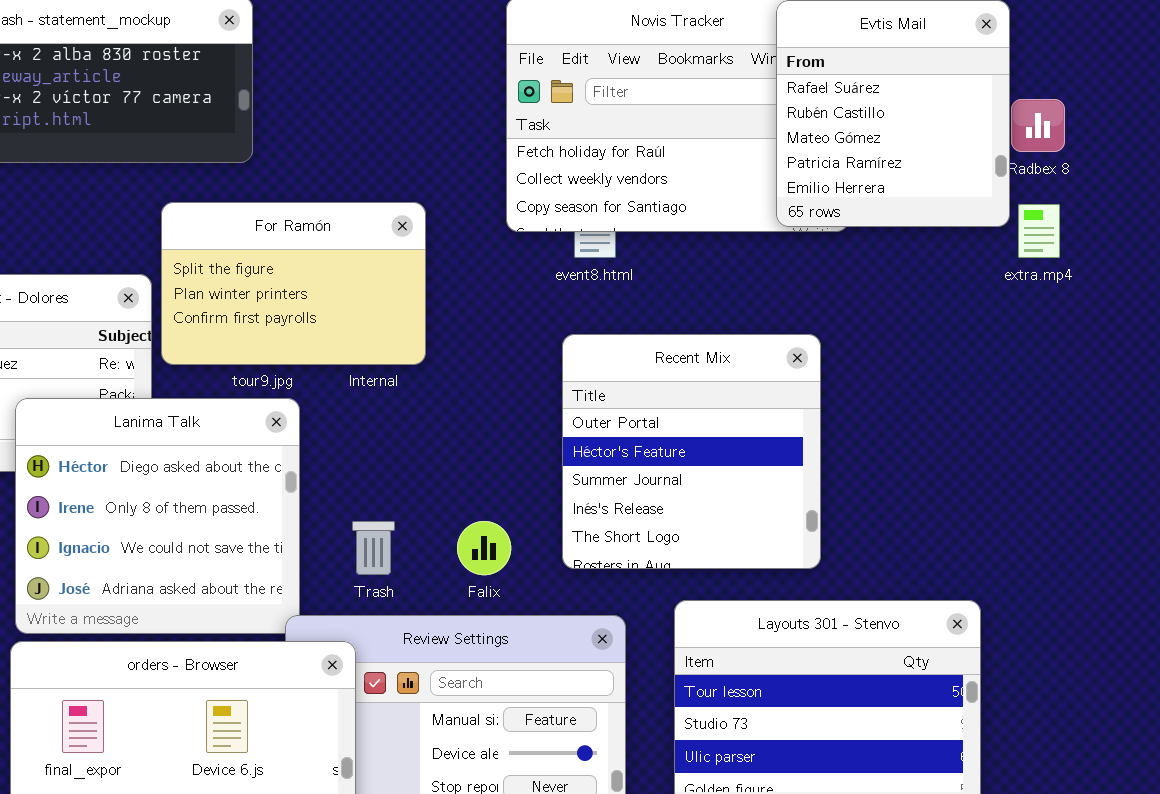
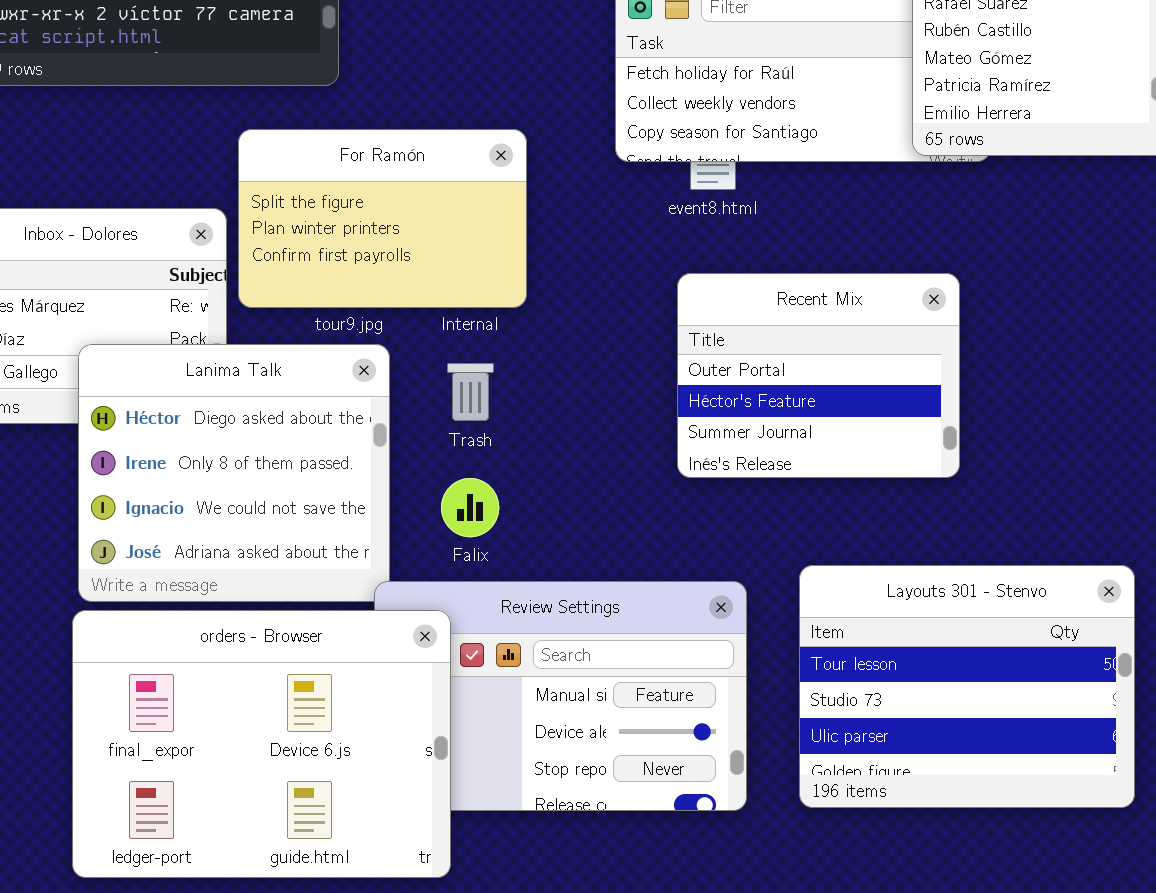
Recent Mix: [562,334,821,569] -> [677,273,960,478], resized
Trash: [352,521,395,575] -> [447,363,494,421], moved
Falix: [457,521,511,575] -> [441,478,499,537], moved

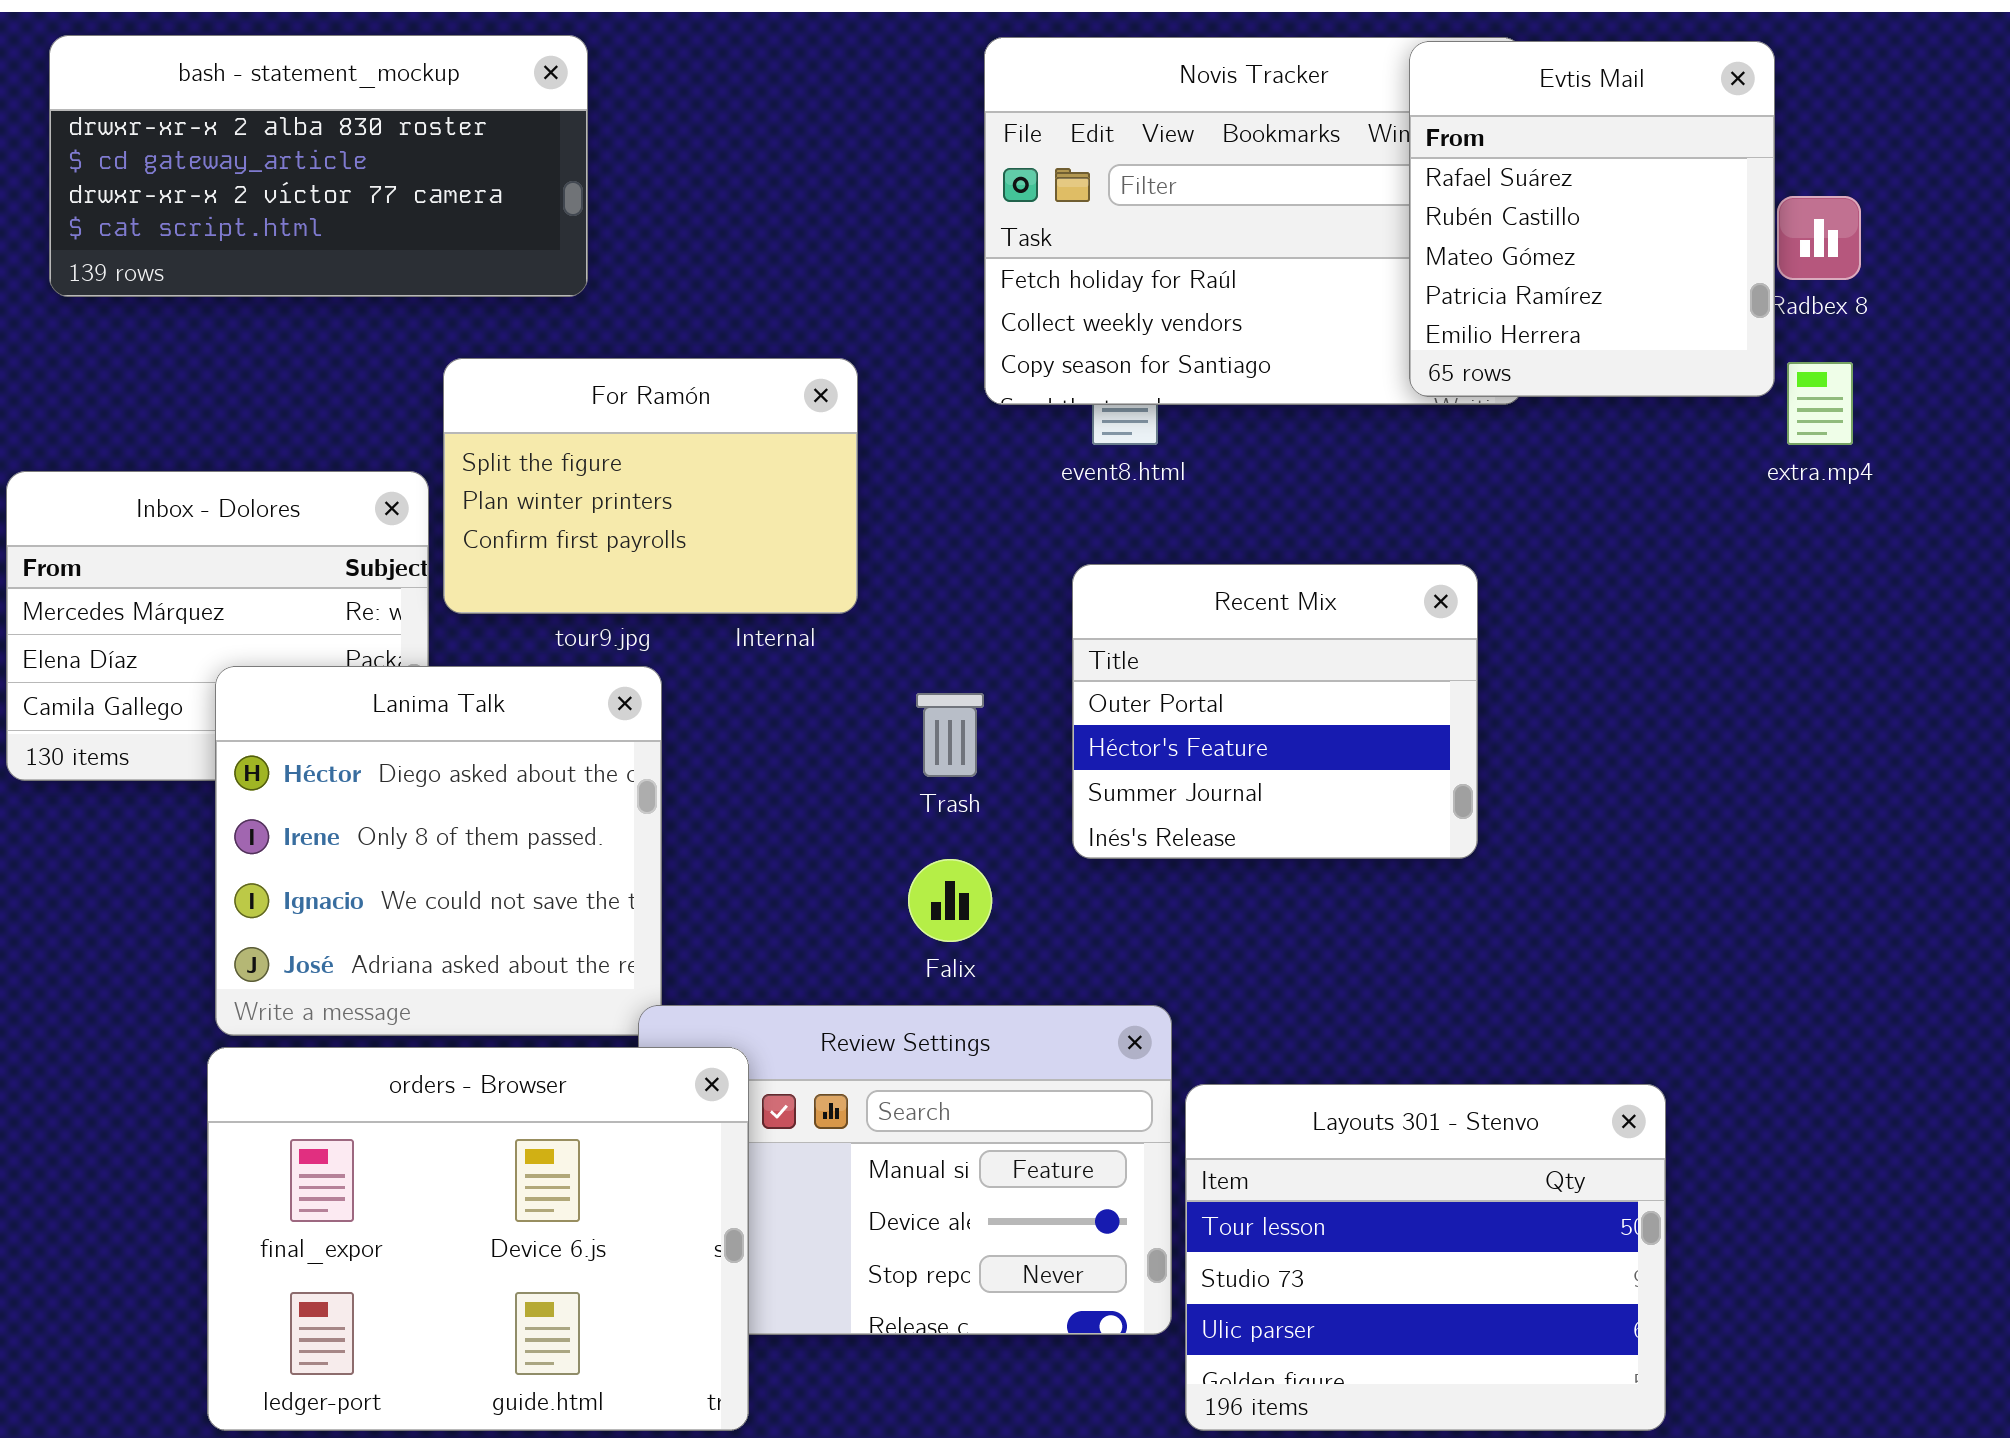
Trash: [447,363,494,421] -> [916,693,984,777], moved
Falix: [441,478,499,537] -> [908,859,992,942], moved
Layouts 301 - Stenvo: [799,565,1135,808] -> [1185,1084,1666,1431], moved

